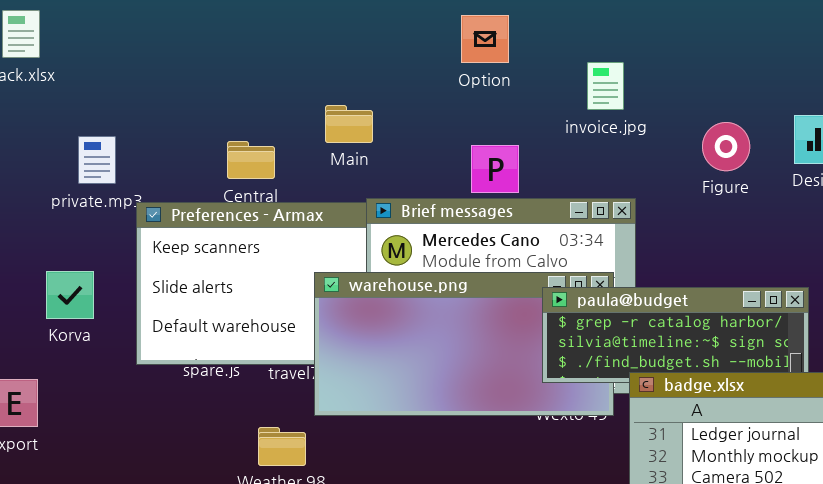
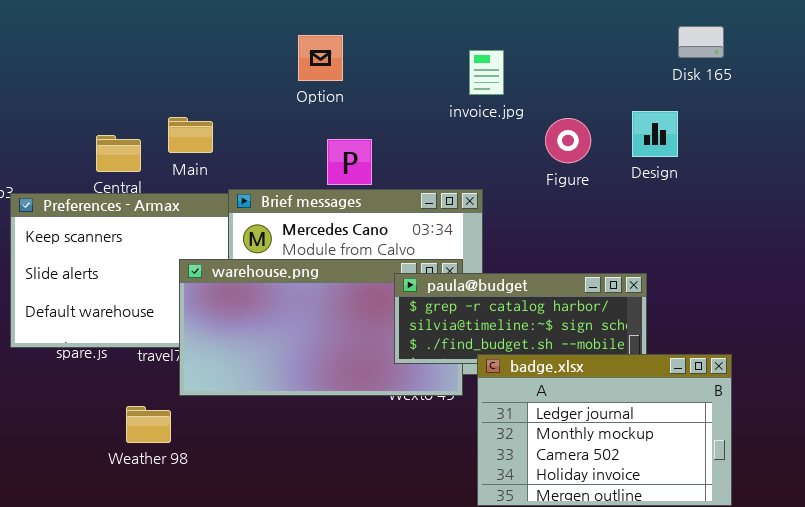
Option: [461,15,509,63] -> [298,35,343,81], moved
invoice.jpg: [587,62,624,110] -> [469,50,504,95], moved
Main: [325,105,373,143] -> [168,117,213,153], moved

